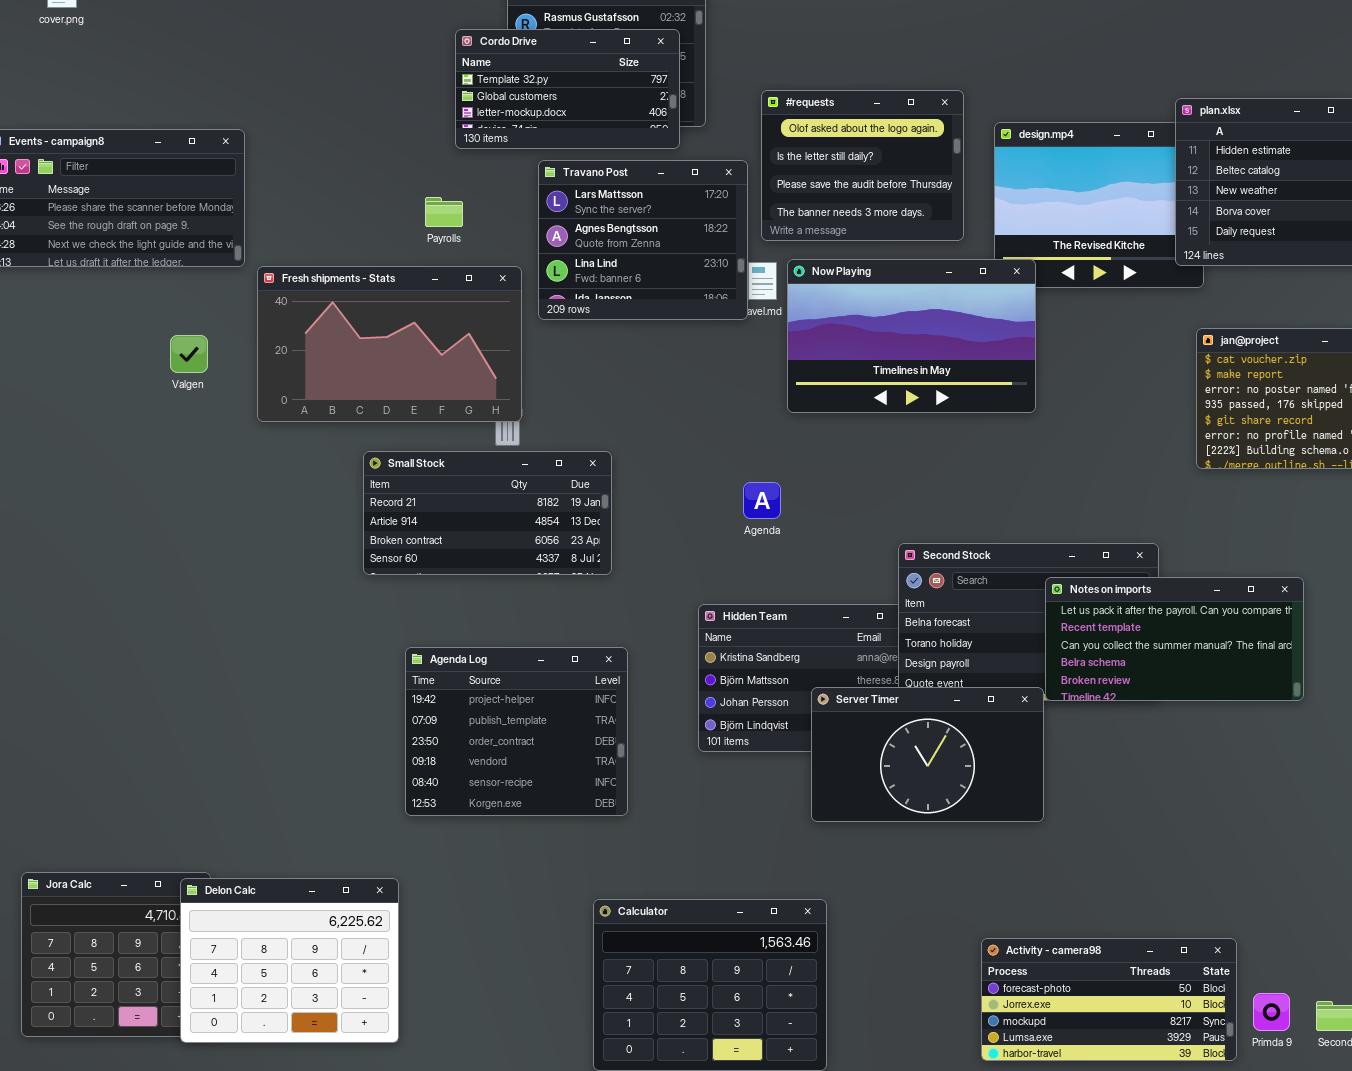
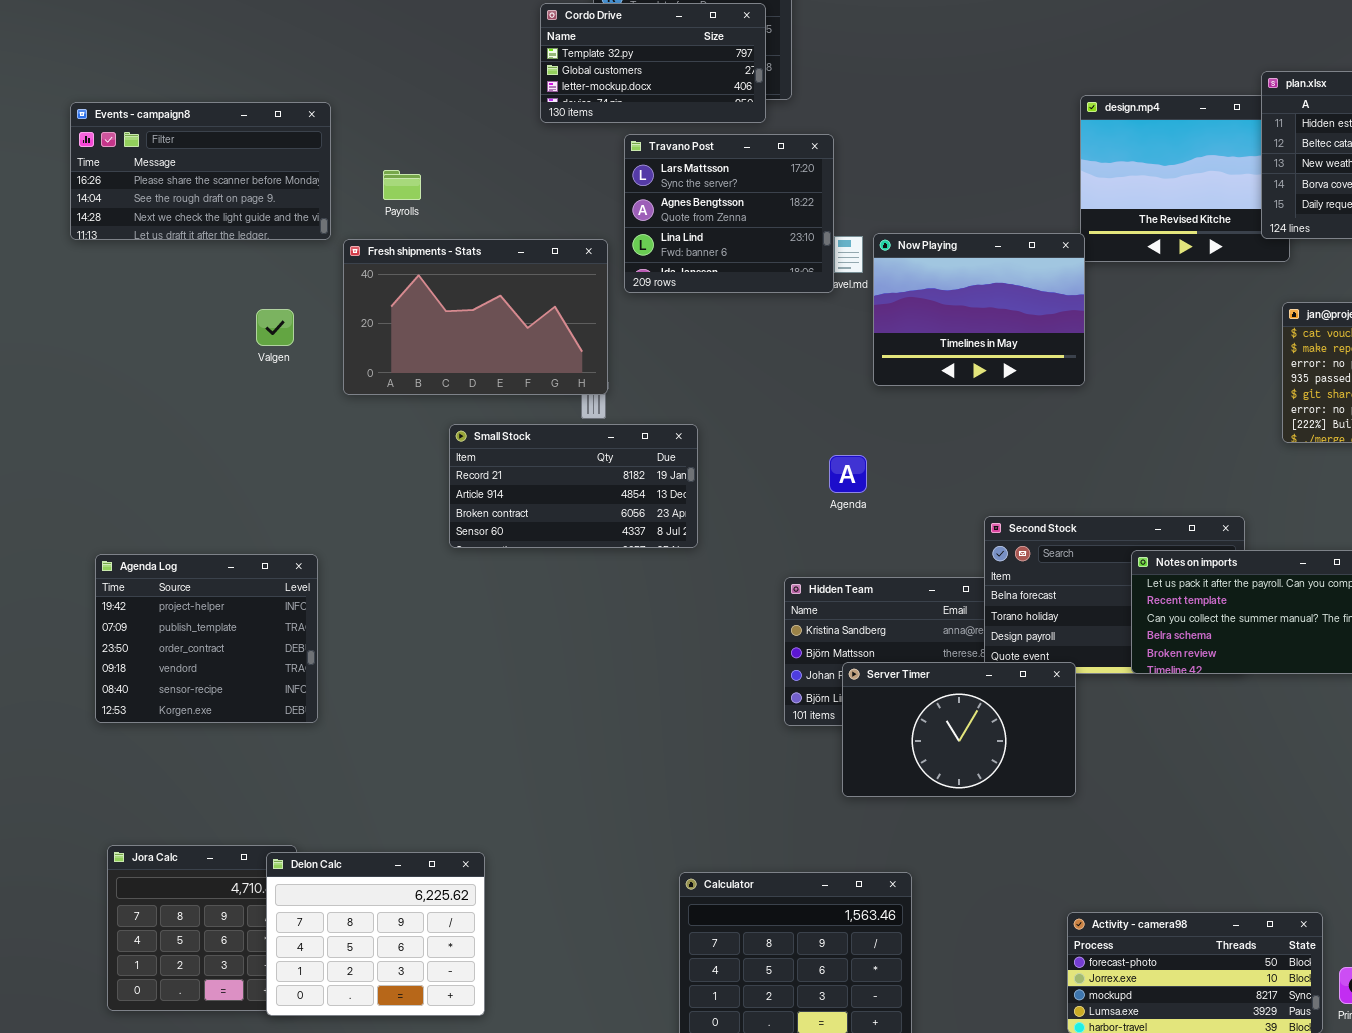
#requests: [761,90,964,241] -> none, closed
Payrolls: [425,197,463,227] -> [383,170,421,200], moved
Now Playing: [787,259,1036,413] -> [873,233,1085,386], resized
Agenda Log: [405,647,628,816] -> [95,554,318,723], moved
Server Timer: [811,687,1044,822] -> [842,662,1076,797], moved

